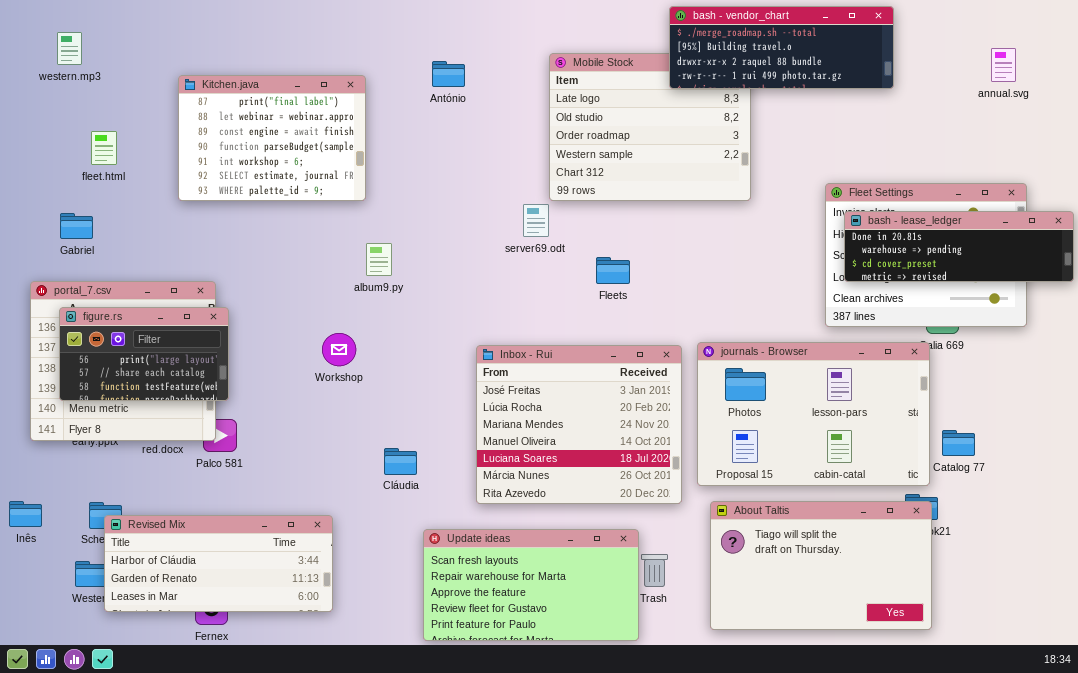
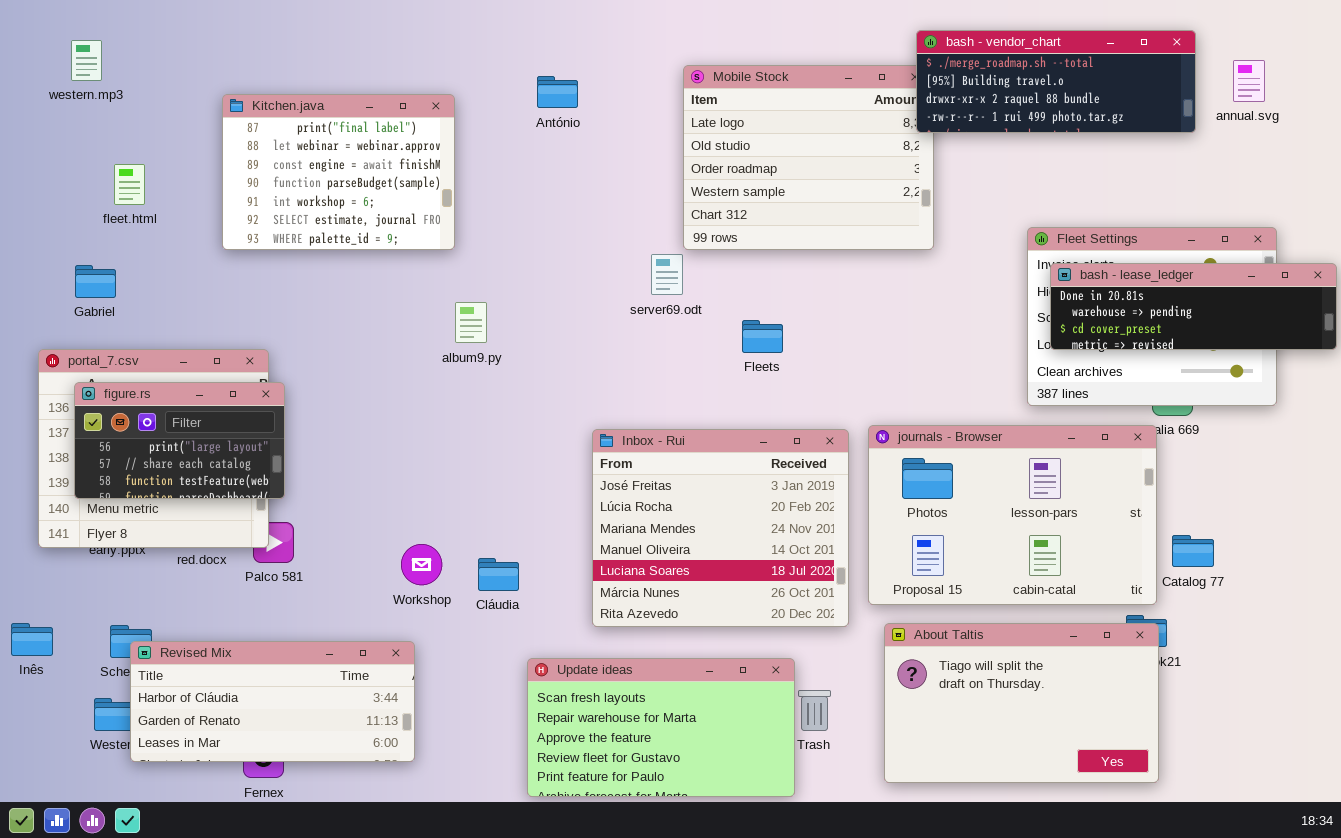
bash - vendor_chart: [669,6,894,89] -> [916,30,1196,133], moved
Workshop: [322,333,356,366] -> [401,544,442,585], moved

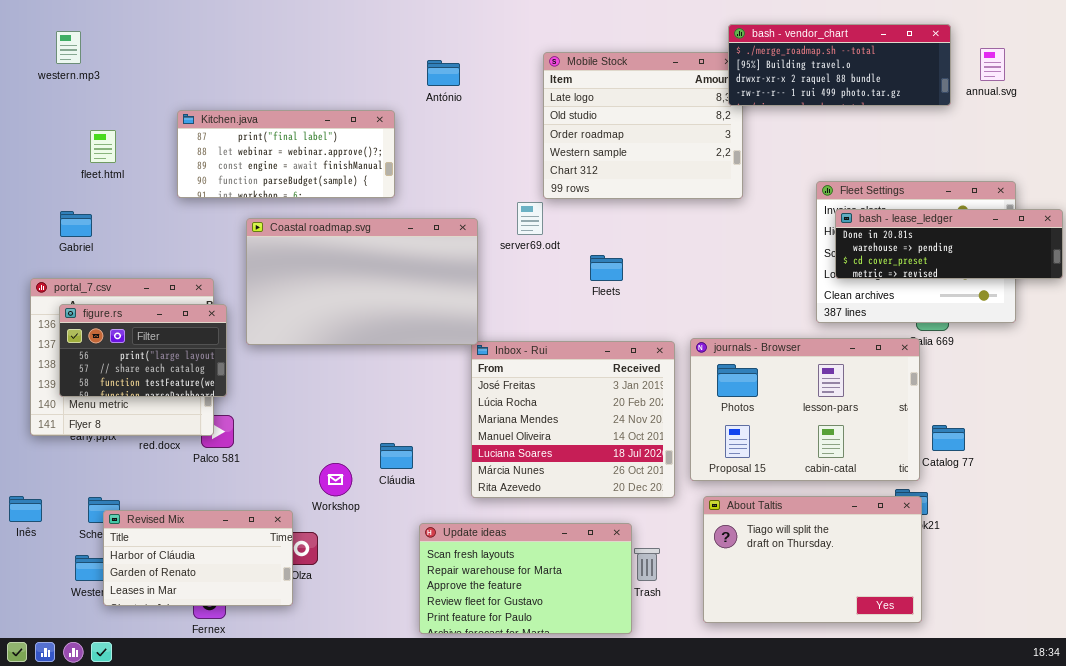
Kitchen.java: [222,94,455,250] -> [177,110,395,198], resized
Coastal roadmap.svg: none -> [246,218,478,345], opened
Workshop: [401,544,442,585] -> [319,463,352,496], moved
Revised Mix: [130,641,415,762] -> [103,510,293,606], resized

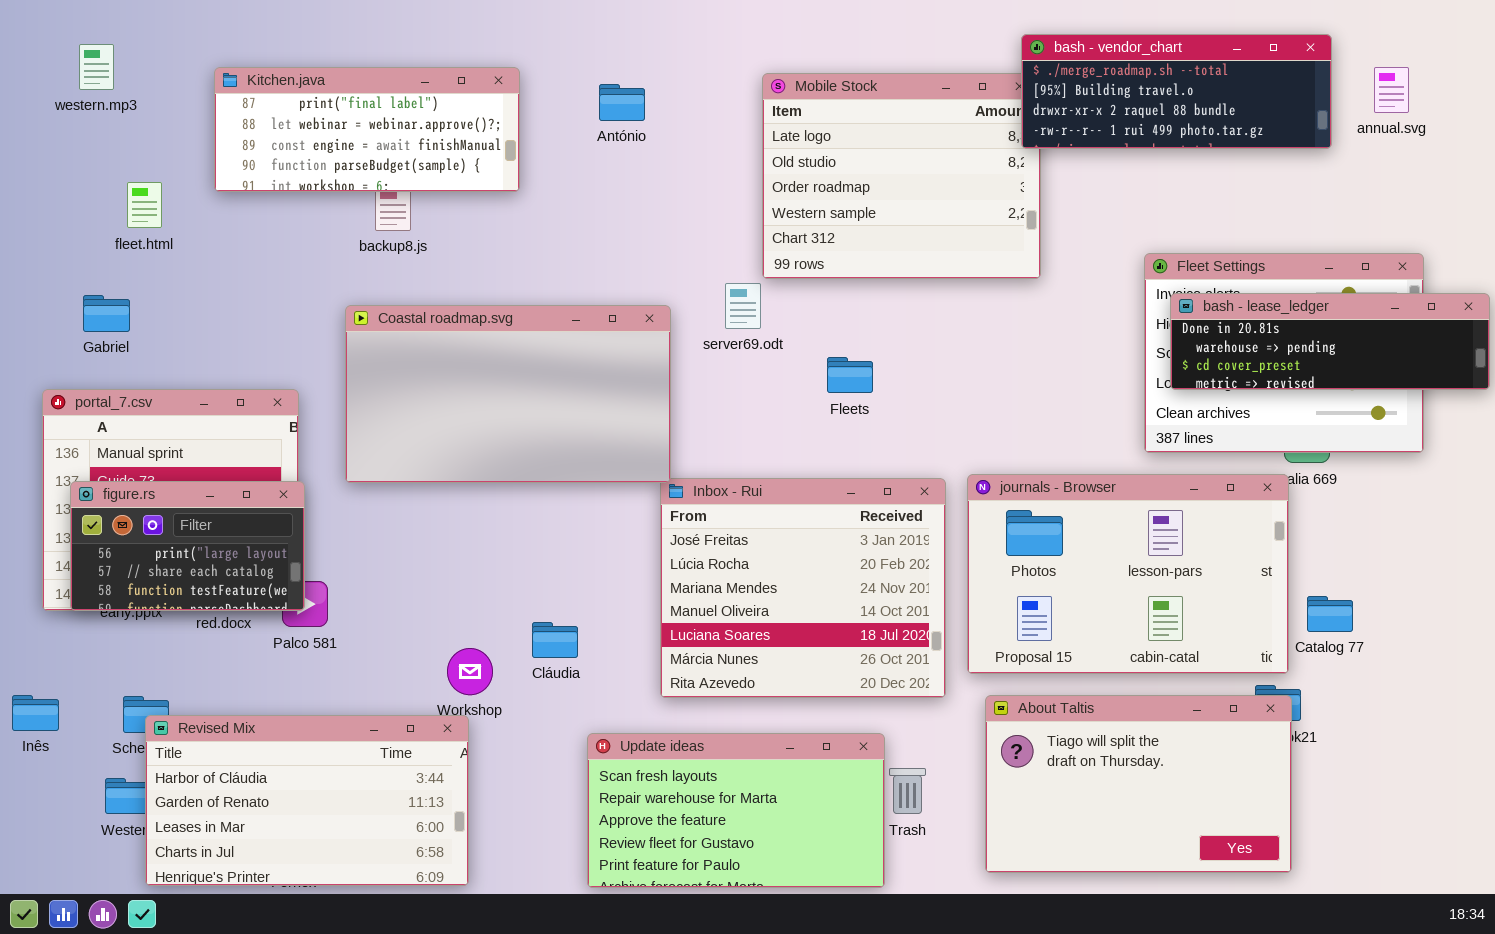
Kitchen.java: [177,110,395,198] -> [214,67,520,192], moved
figure.rs: [59,304,227,397] -> [70,481,305,611], moved
Revised Mix: [103,510,293,606] -> [145,715,469,886], resized

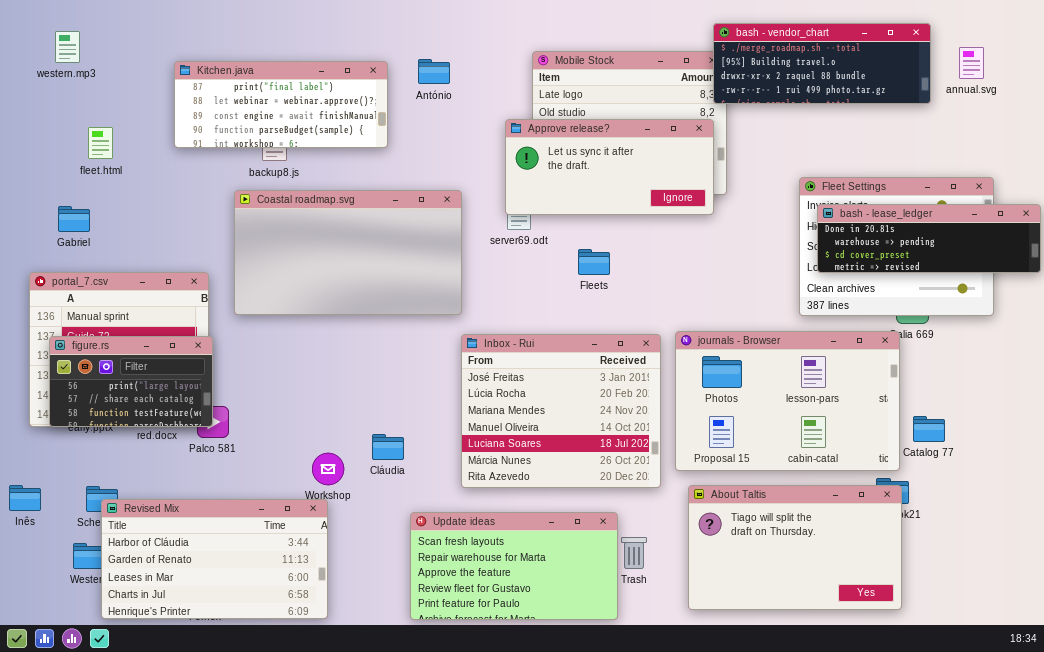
Kitchen.java: [214,67,520,192] -> [174,61,388,148], moved
Approve release?: none -> [505,119,714,215], opened
Coastal roadmap.svg: [345,305,671,483] -> [234,190,462,315], moved

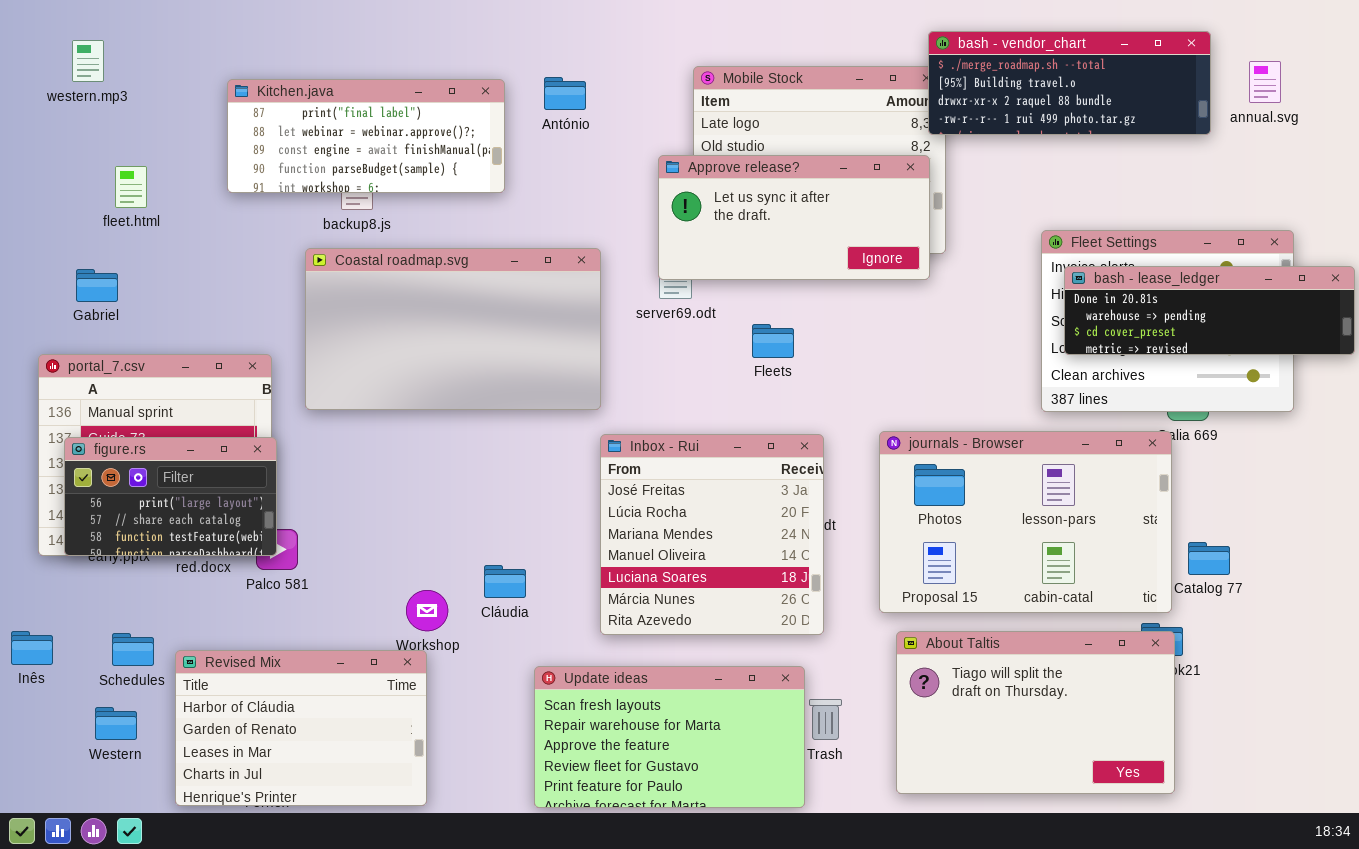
Inbox - Rui: [461,334,661,488] -> [600,434,824,635], resized
Revised Mix: [101,499,328,619] -> [175,650,427,806], resized

